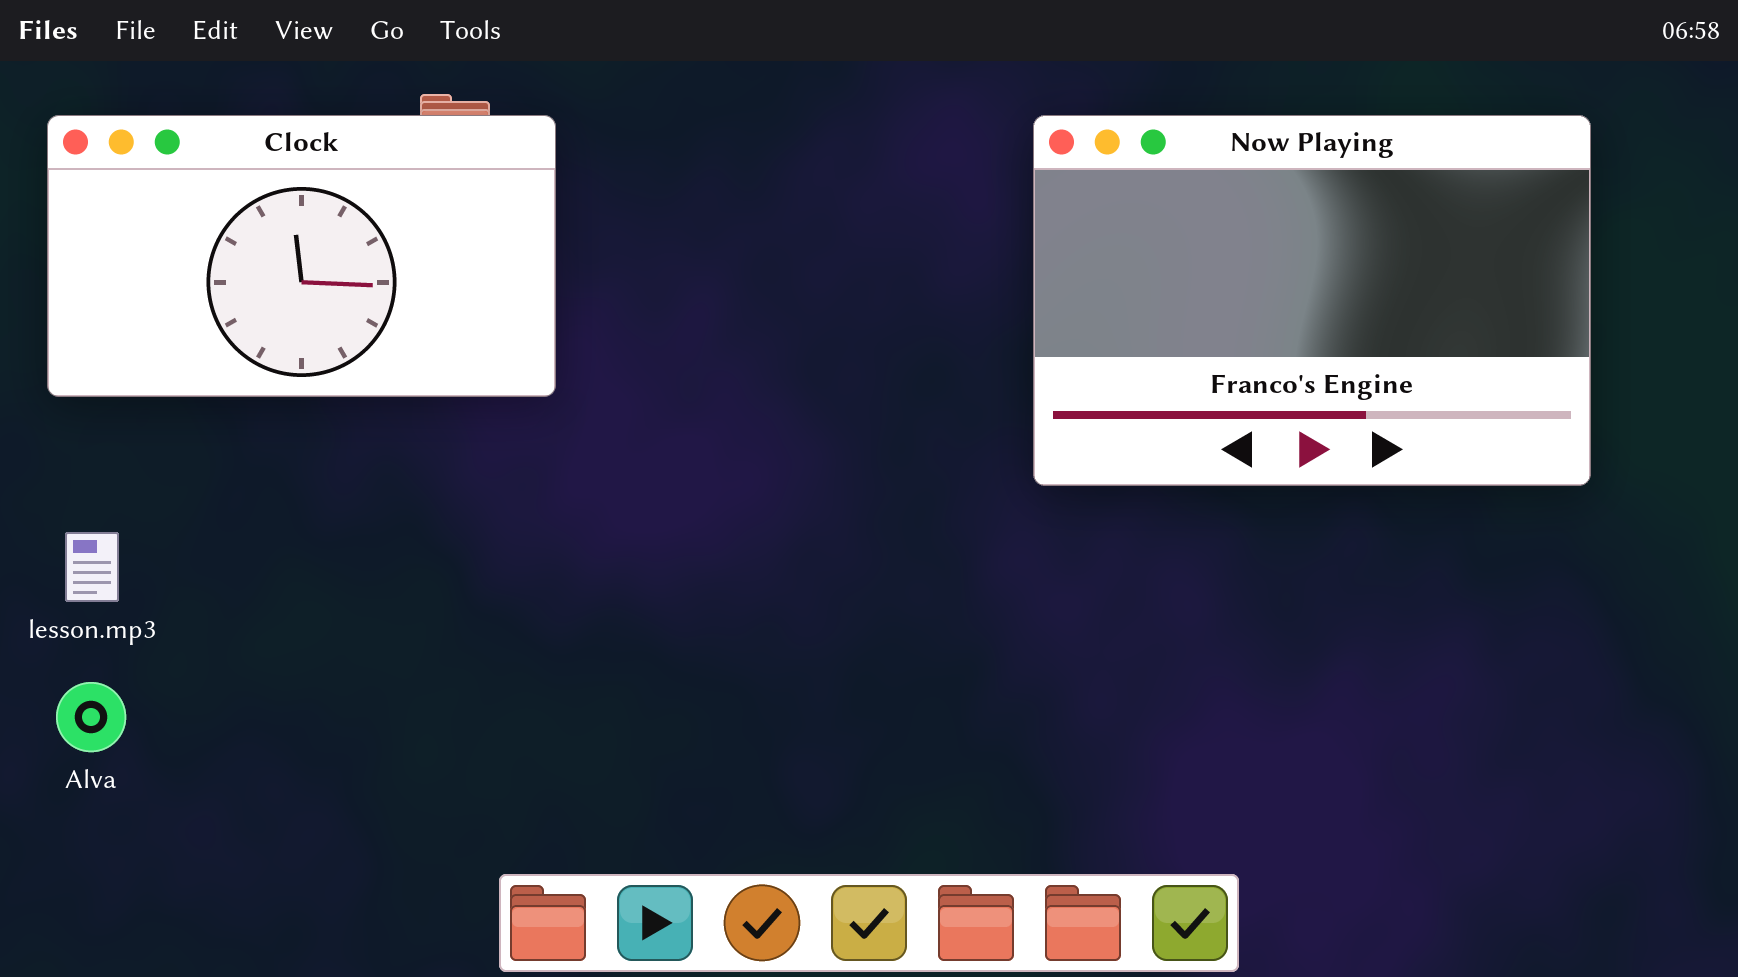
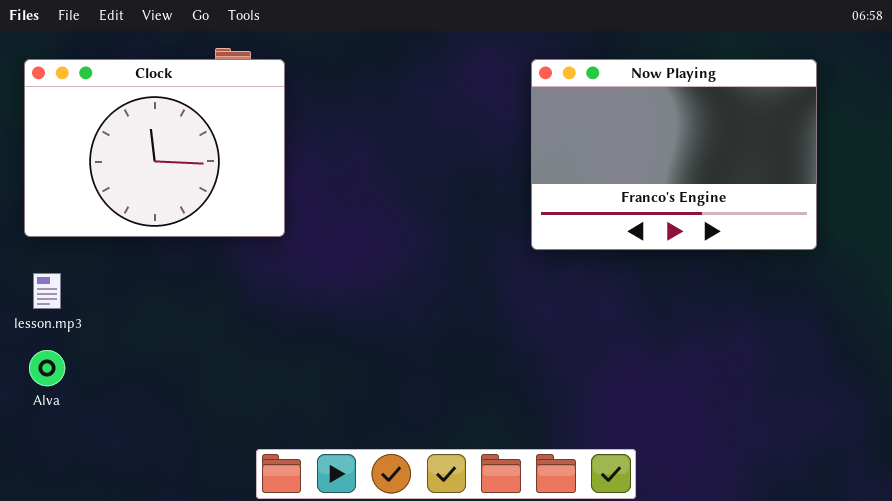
Clock: [47,115,556,397] -> [24,59,285,237], resized

